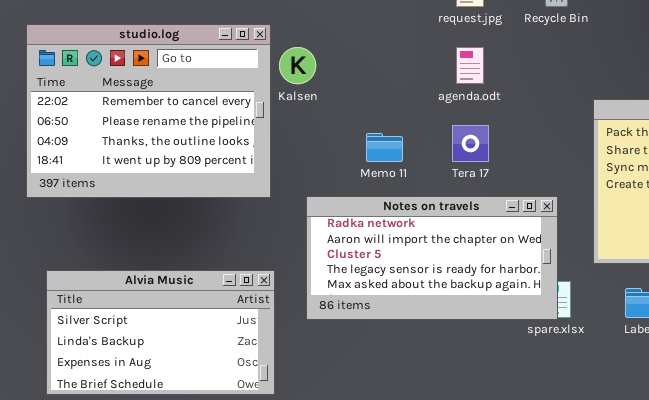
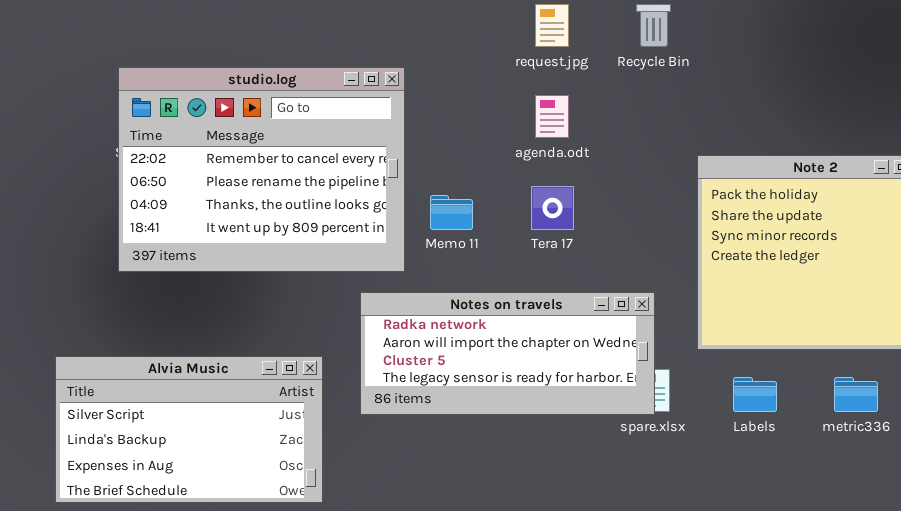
studio.log: [26,24,271,198] -> [118,67,405,272], moved
Notes on travels: [306,196,558,320] -> [360,292,655,415], resized

